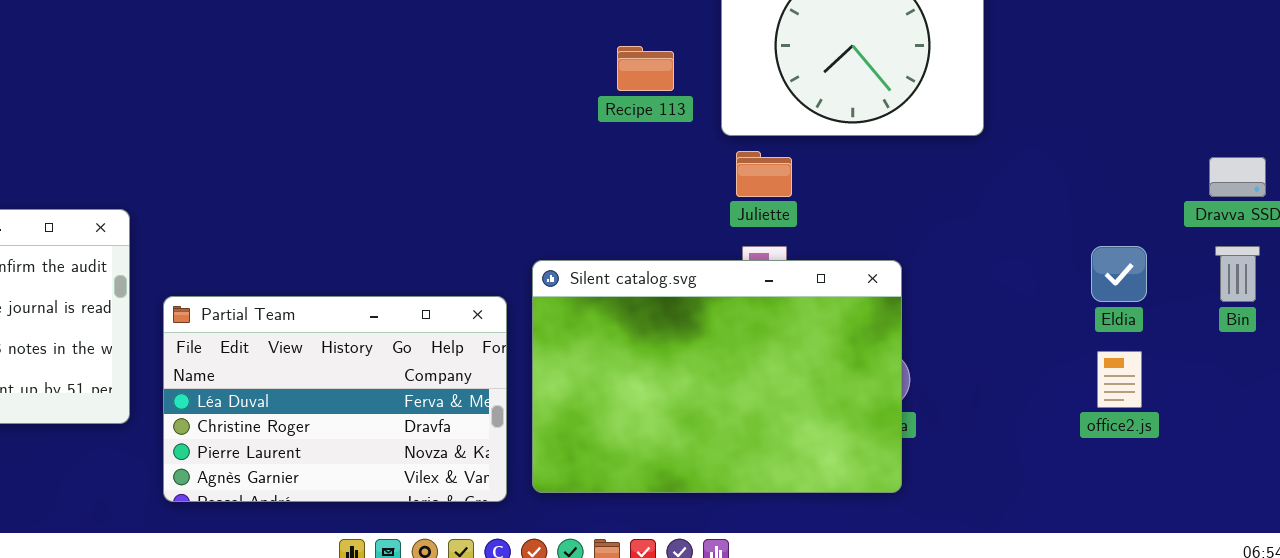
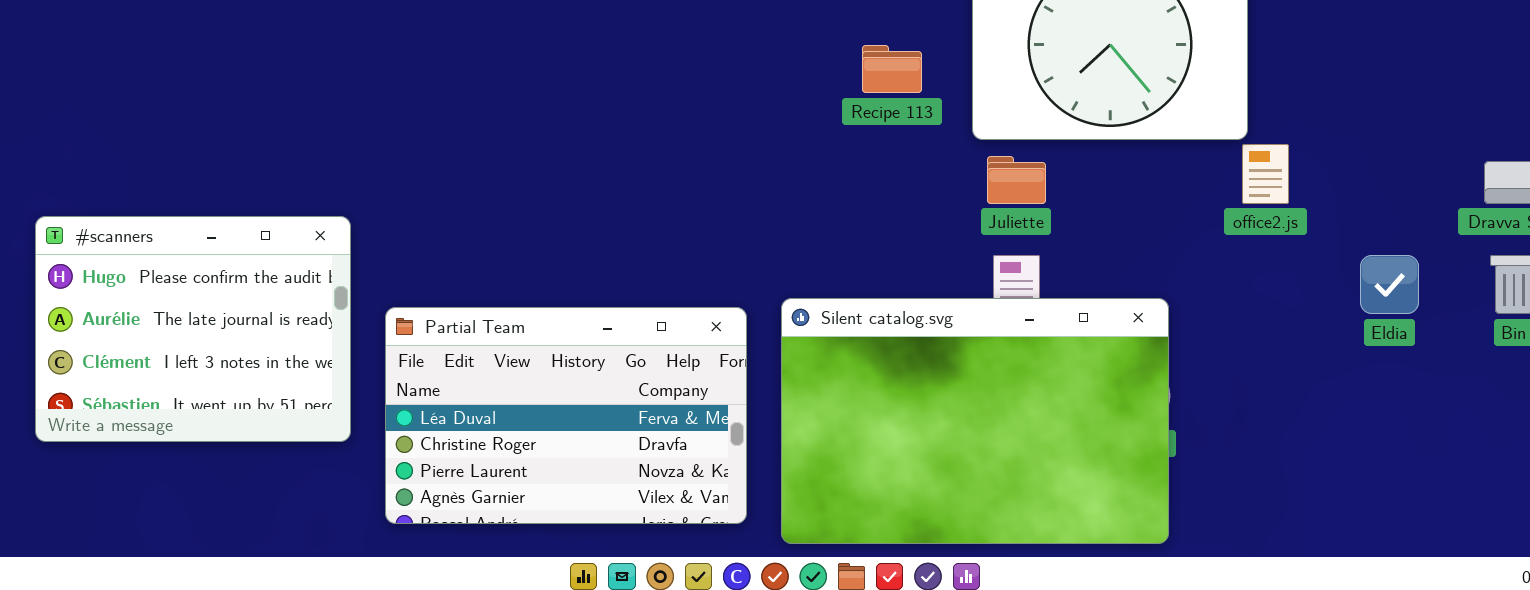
Silent catalog.svg: [532,260,902,493] -> [781,298,1169,544], moved
office2.js: [1097,351,1142,408] -> [1242,144,1289,204], moved

